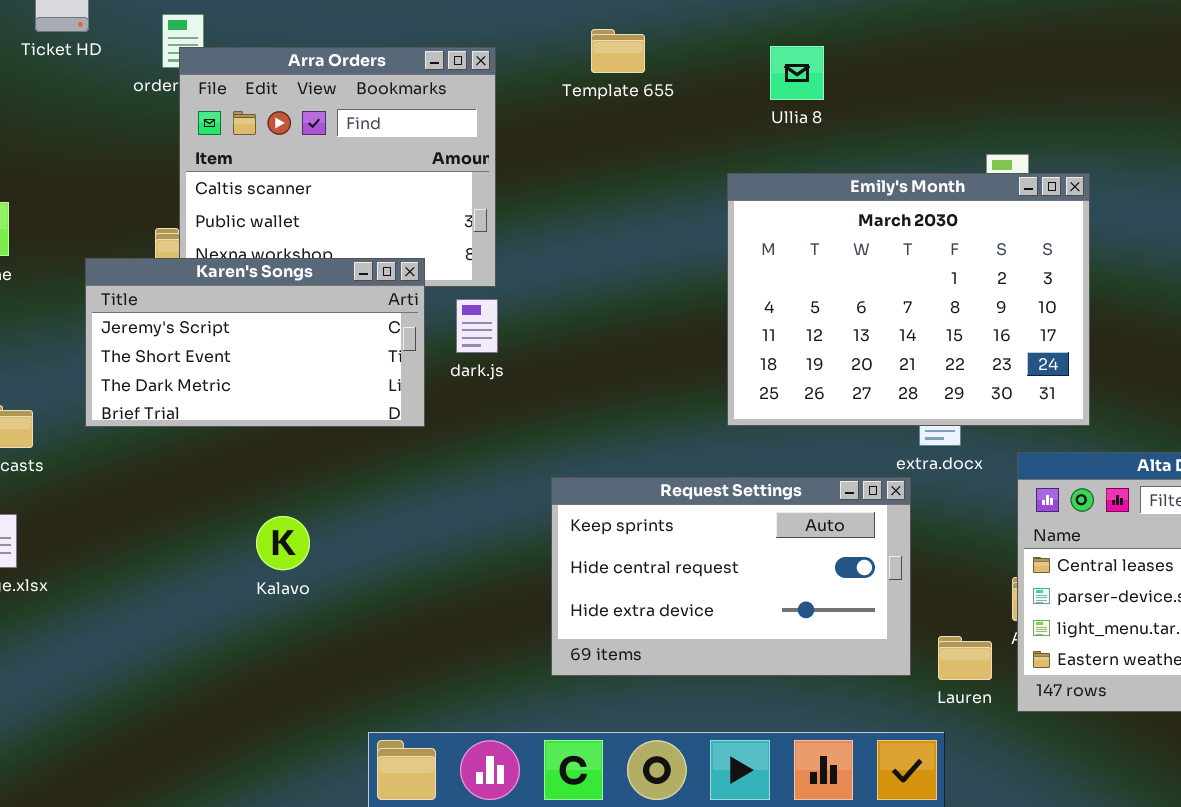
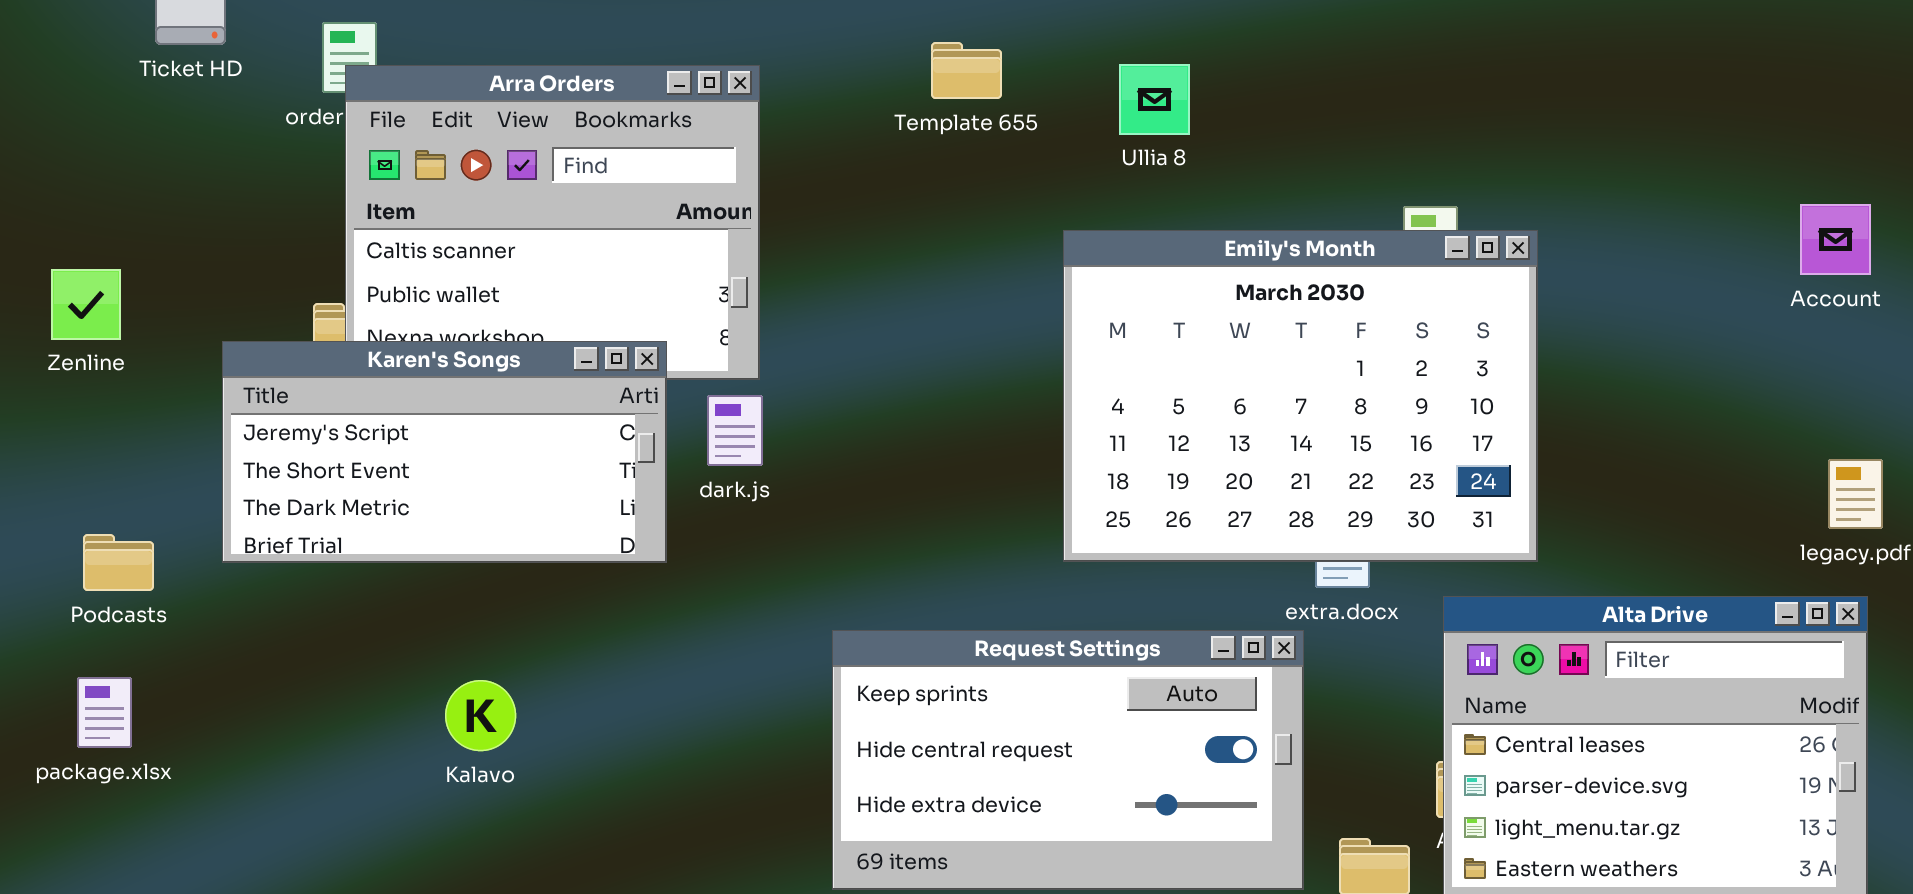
Template 655: [591,29,645,73] -> [931,42,1002,99], moved

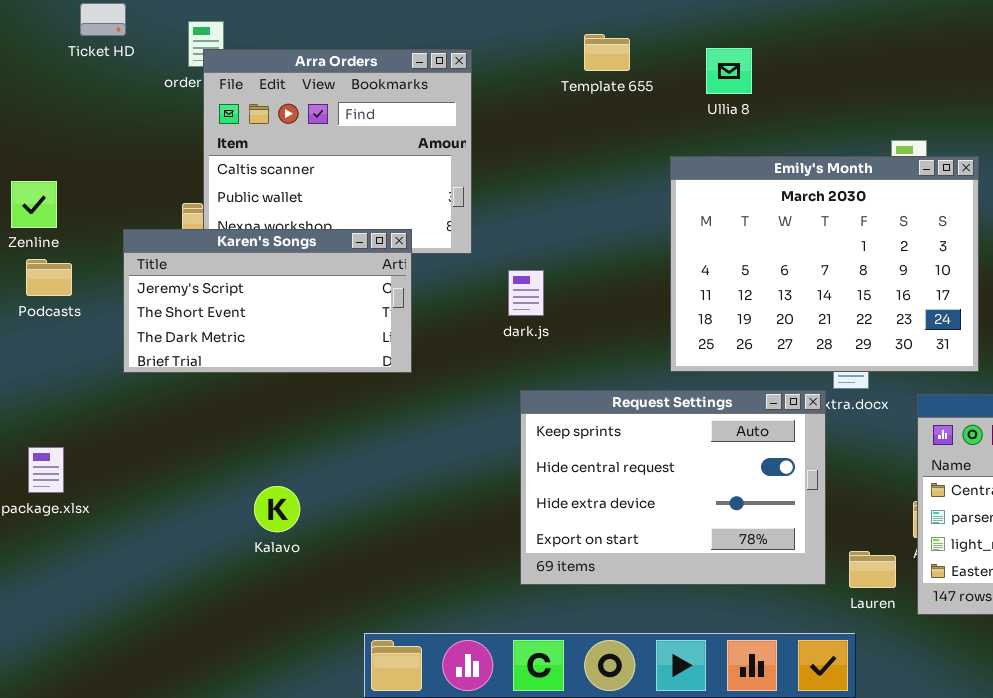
dark.js: [707,395,763,466] -> [508,270,544,316], moved
Podcasts: [83,534,154,591] -> [26,259,72,296], moved
Request Settings: [832,630,1304,890] -> [520,390,826,585], resized
Kalavo: [445,680,516,751] -> [254,486,300,532], moved

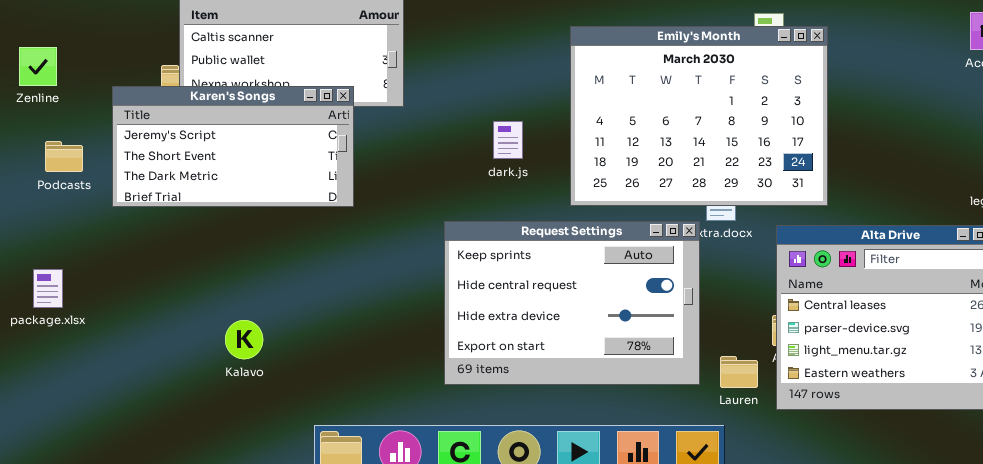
Podcasts: [26,259,72,296] -> [45,141,83,172], moved
dark.js: [508,270,544,316] -> [493,121,523,159], moved
Kalavo: [254,486,300,532] -> [225,320,263,359], moved

